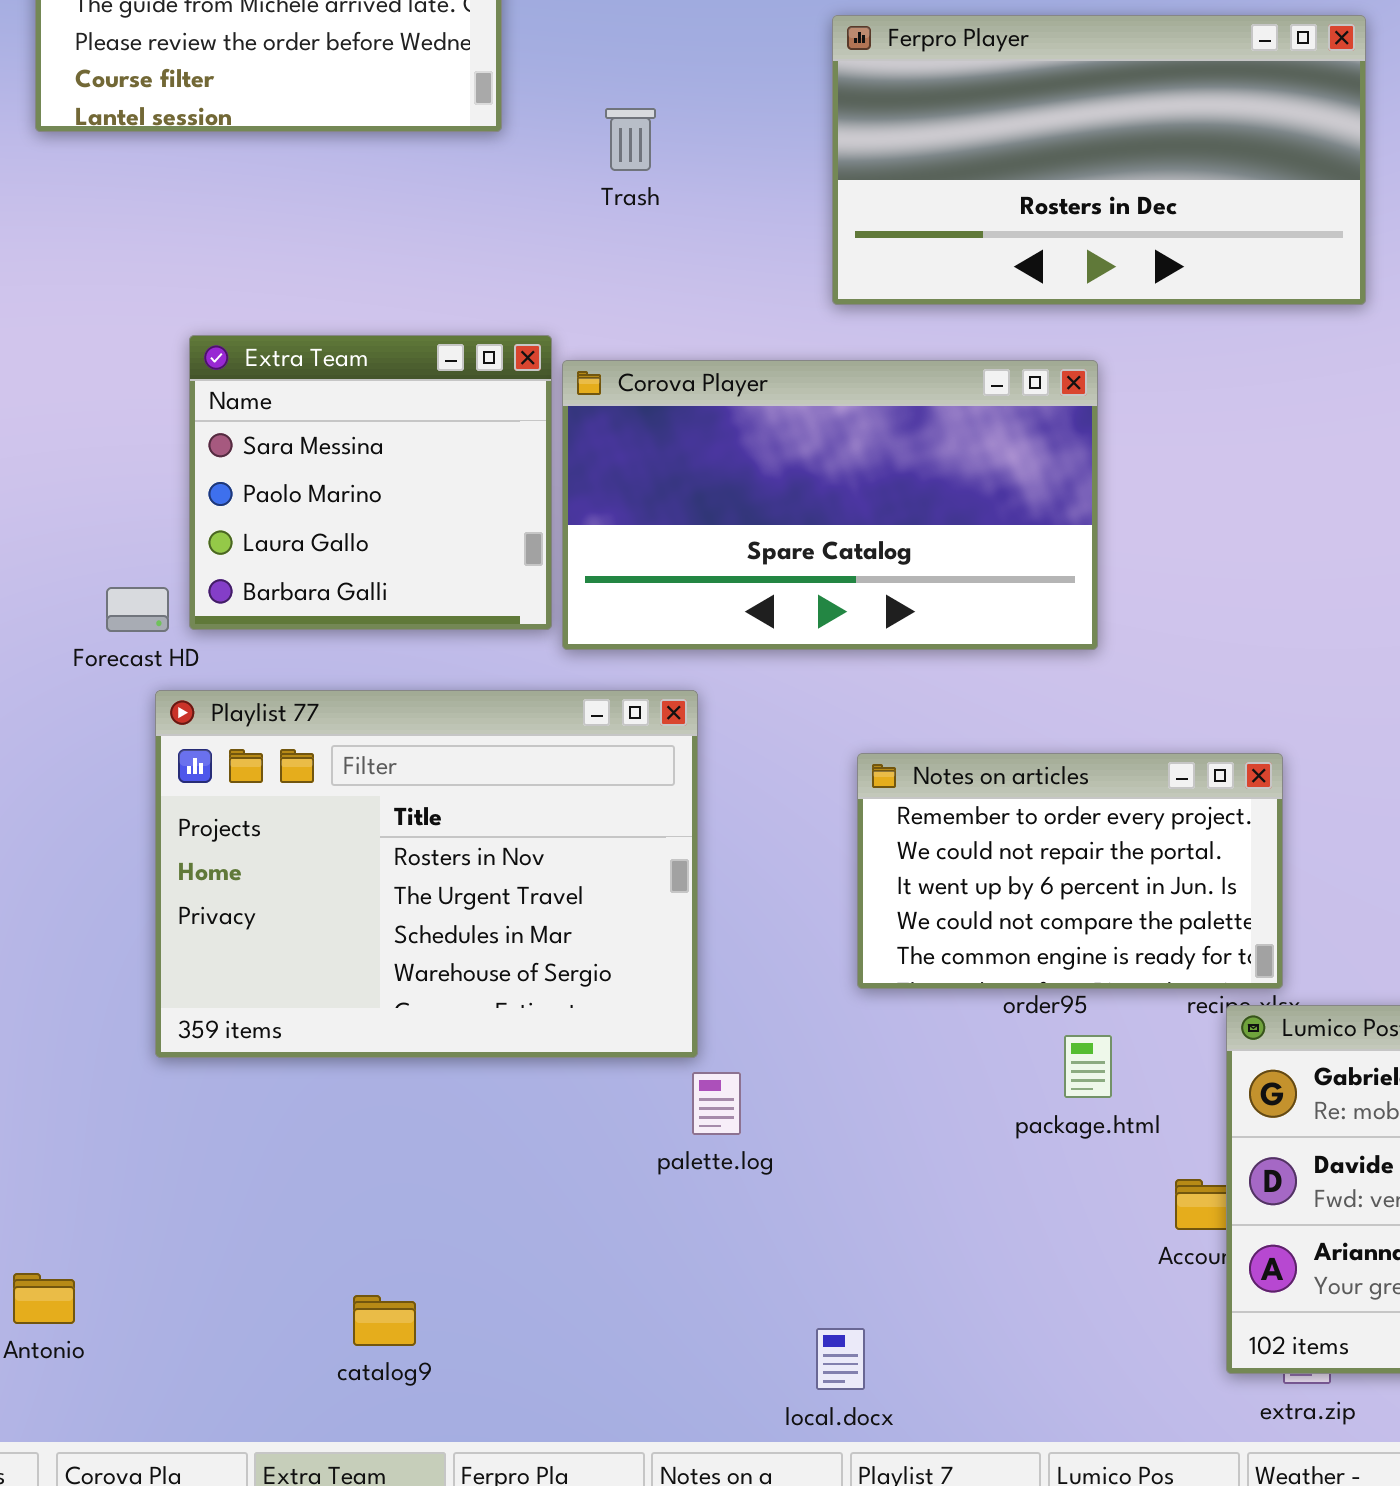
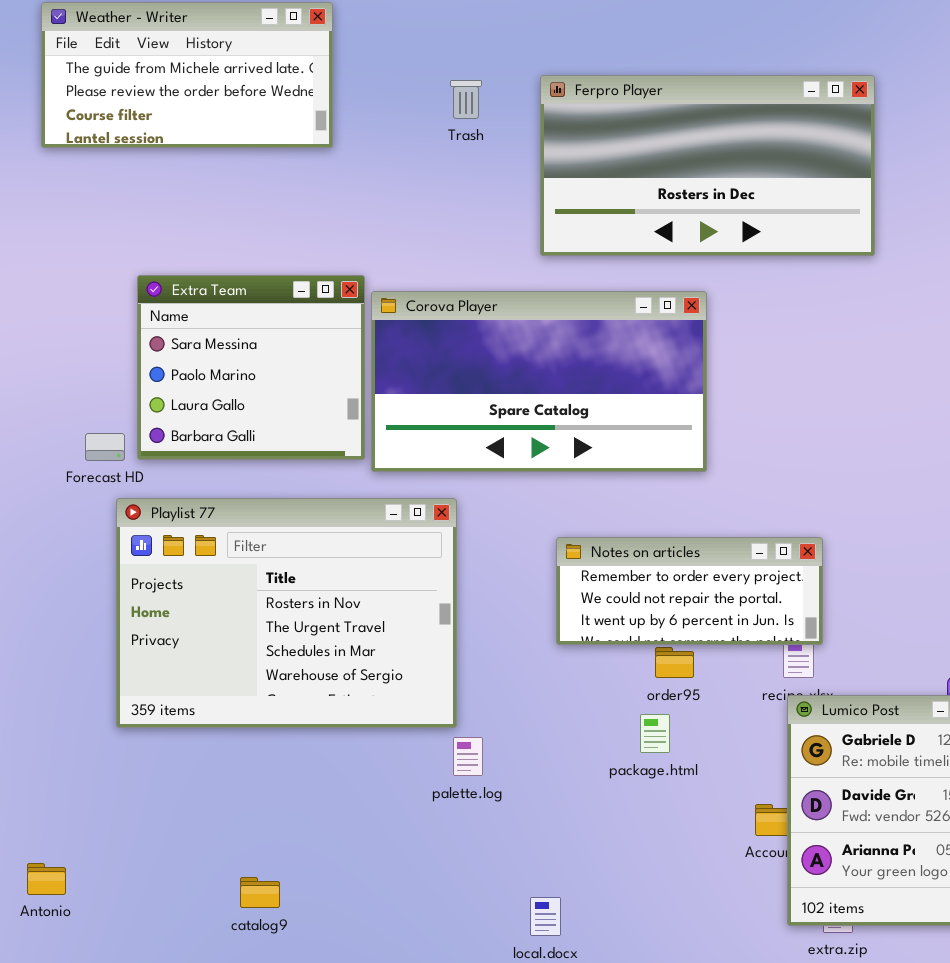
Trash: [605,108,656,171] -> [450,80,482,119], moved
Notes on articles: [857,753,1283,989] -> [556,537,823,645], resized
package.html: [1064,1035,1112,1098] -> [640,714,670,753], moved

